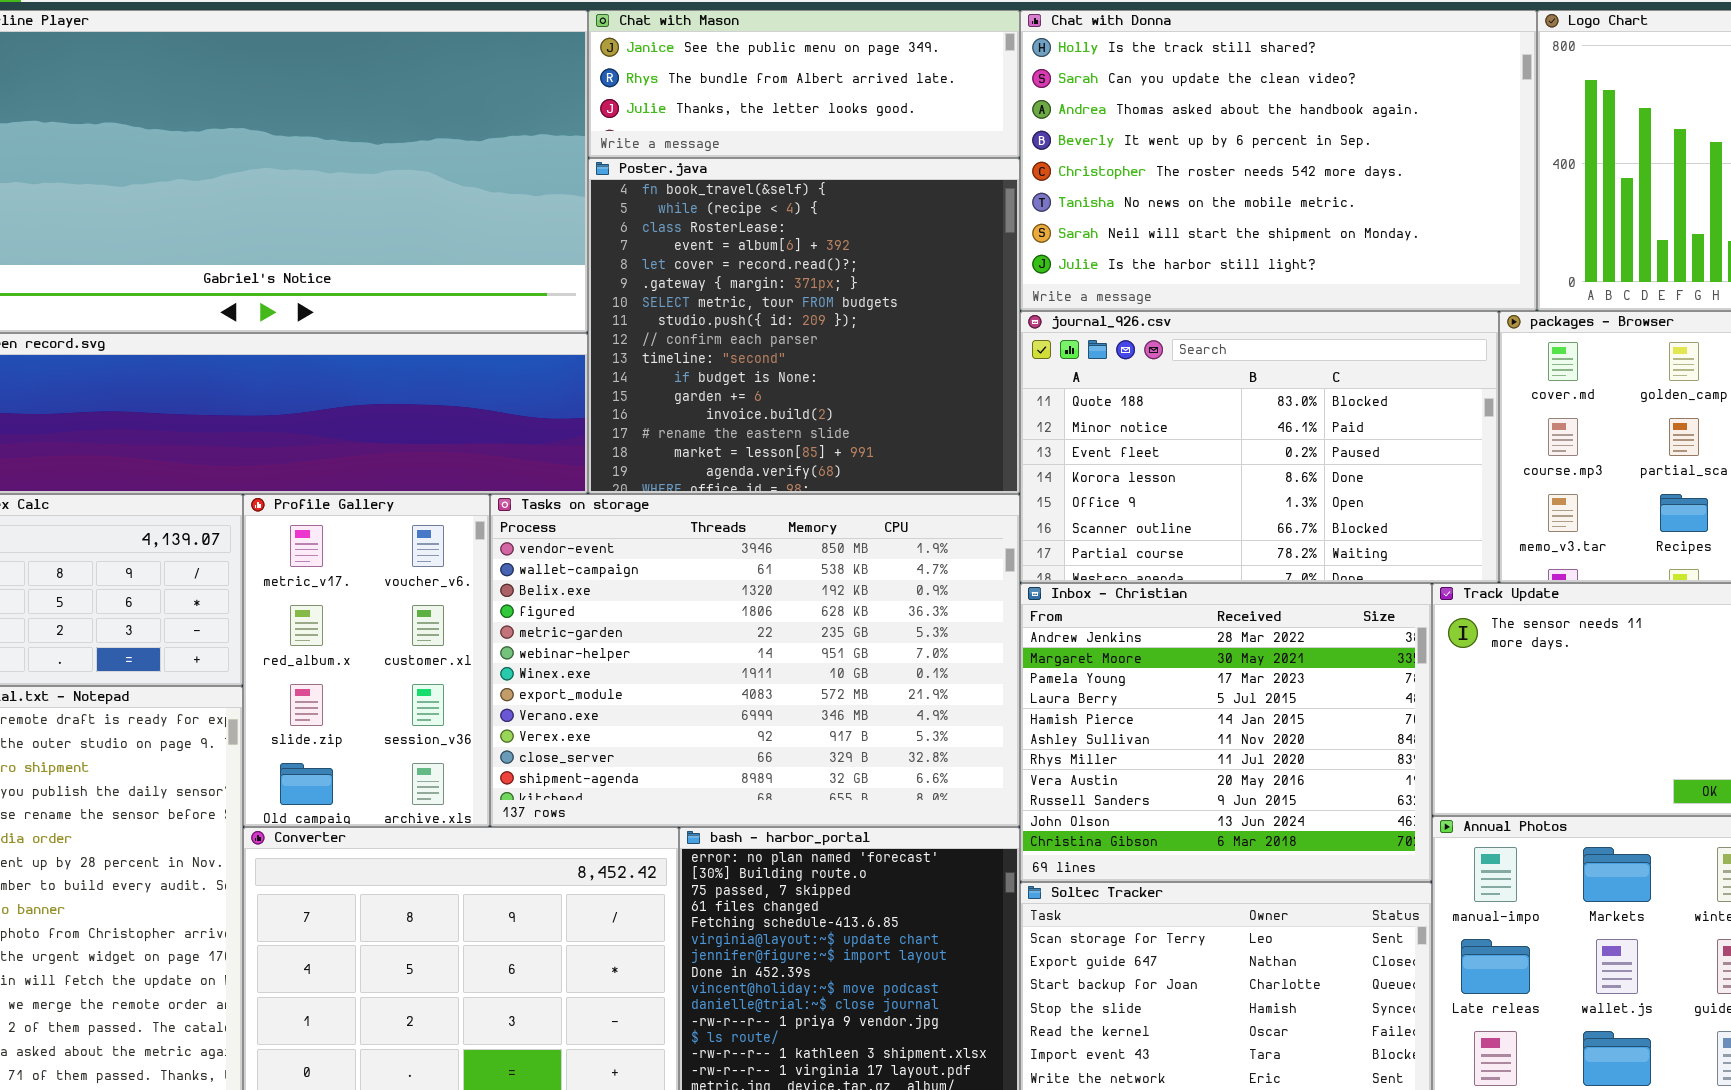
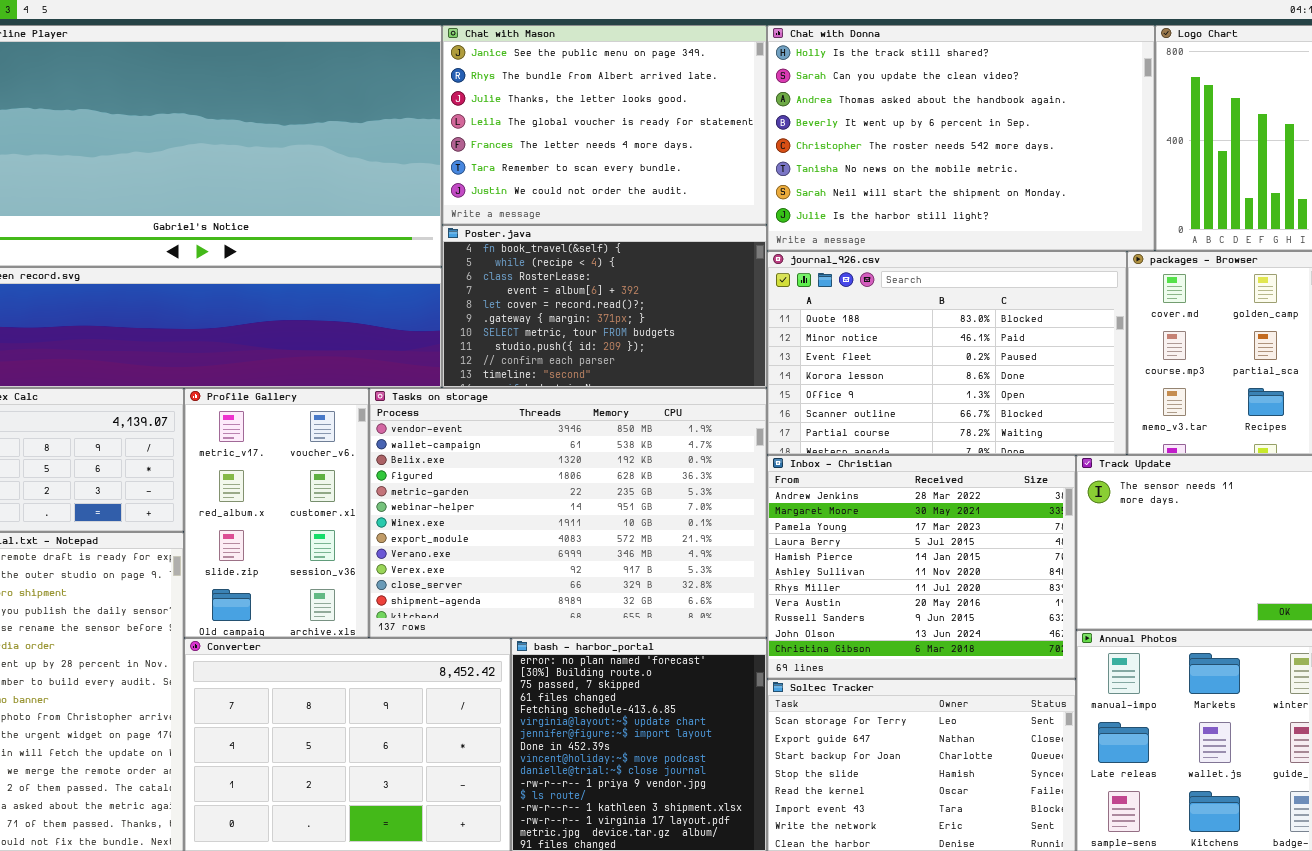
Chat with Mason: [588,10,1020,158] -> [442,25,767,225], resized
Poster.java: [588,158,1020,494] -> [442,225,767,388], resized

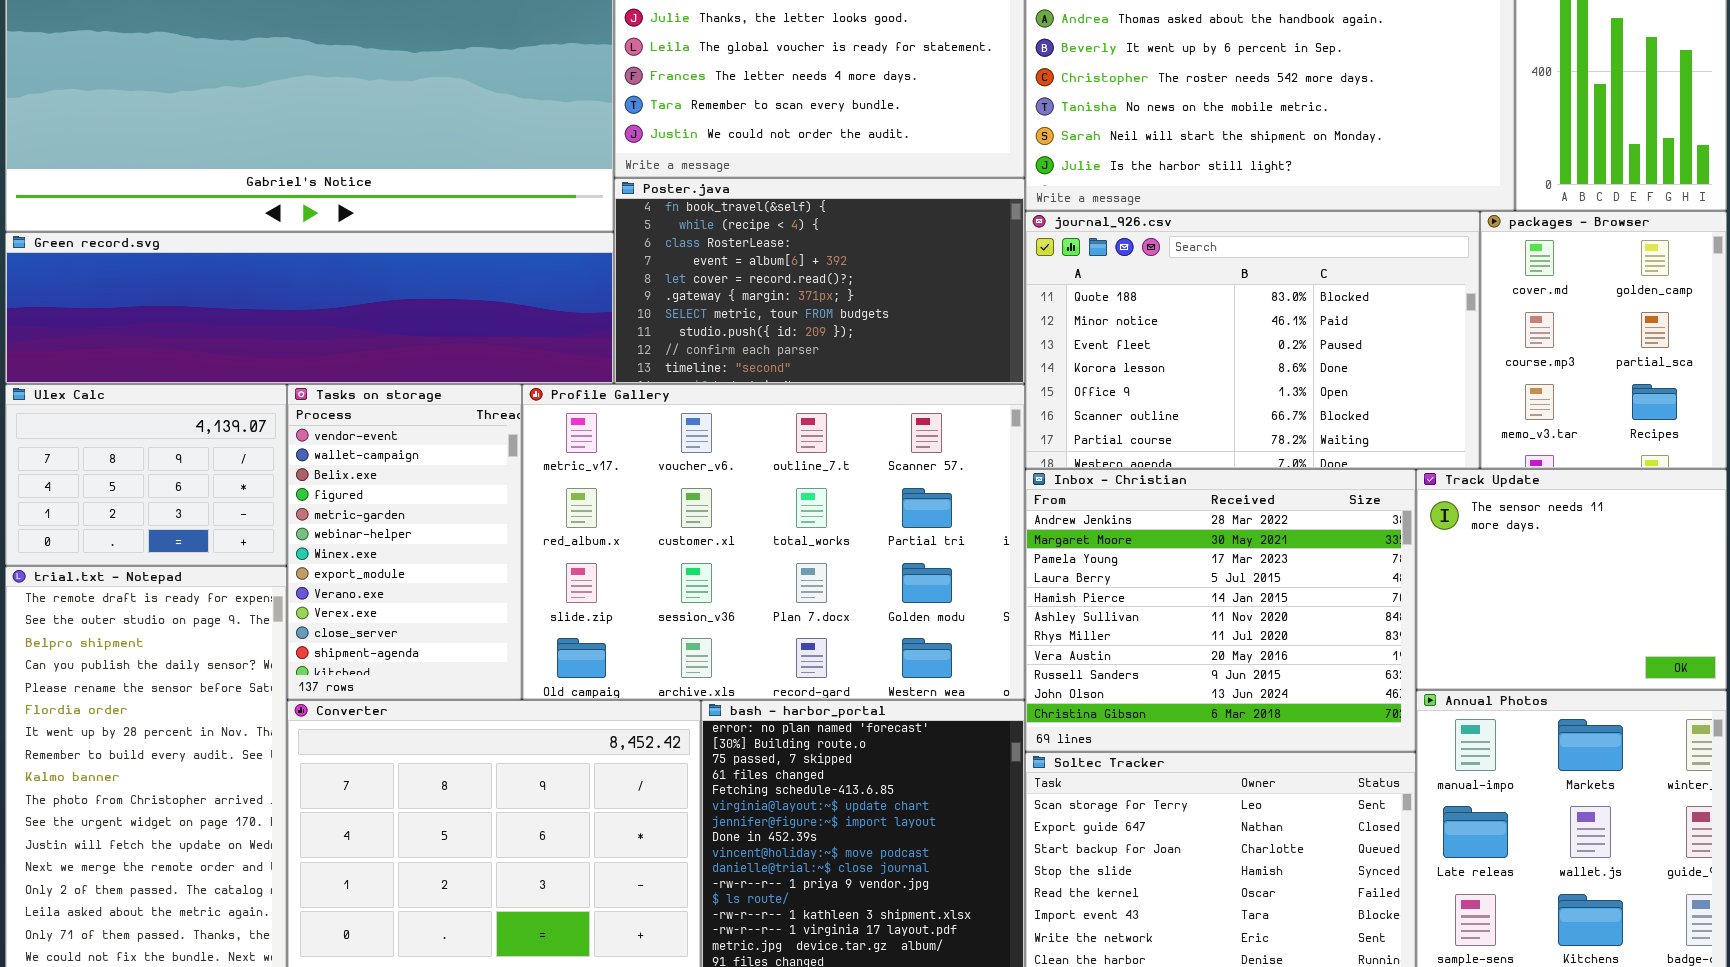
Profile Gallery: [184,388,369,638] -> [522,384,1025,700], moved, resized
Tasks on storage: [369,388,767,638] -> [287,384,522,700], moved, resized

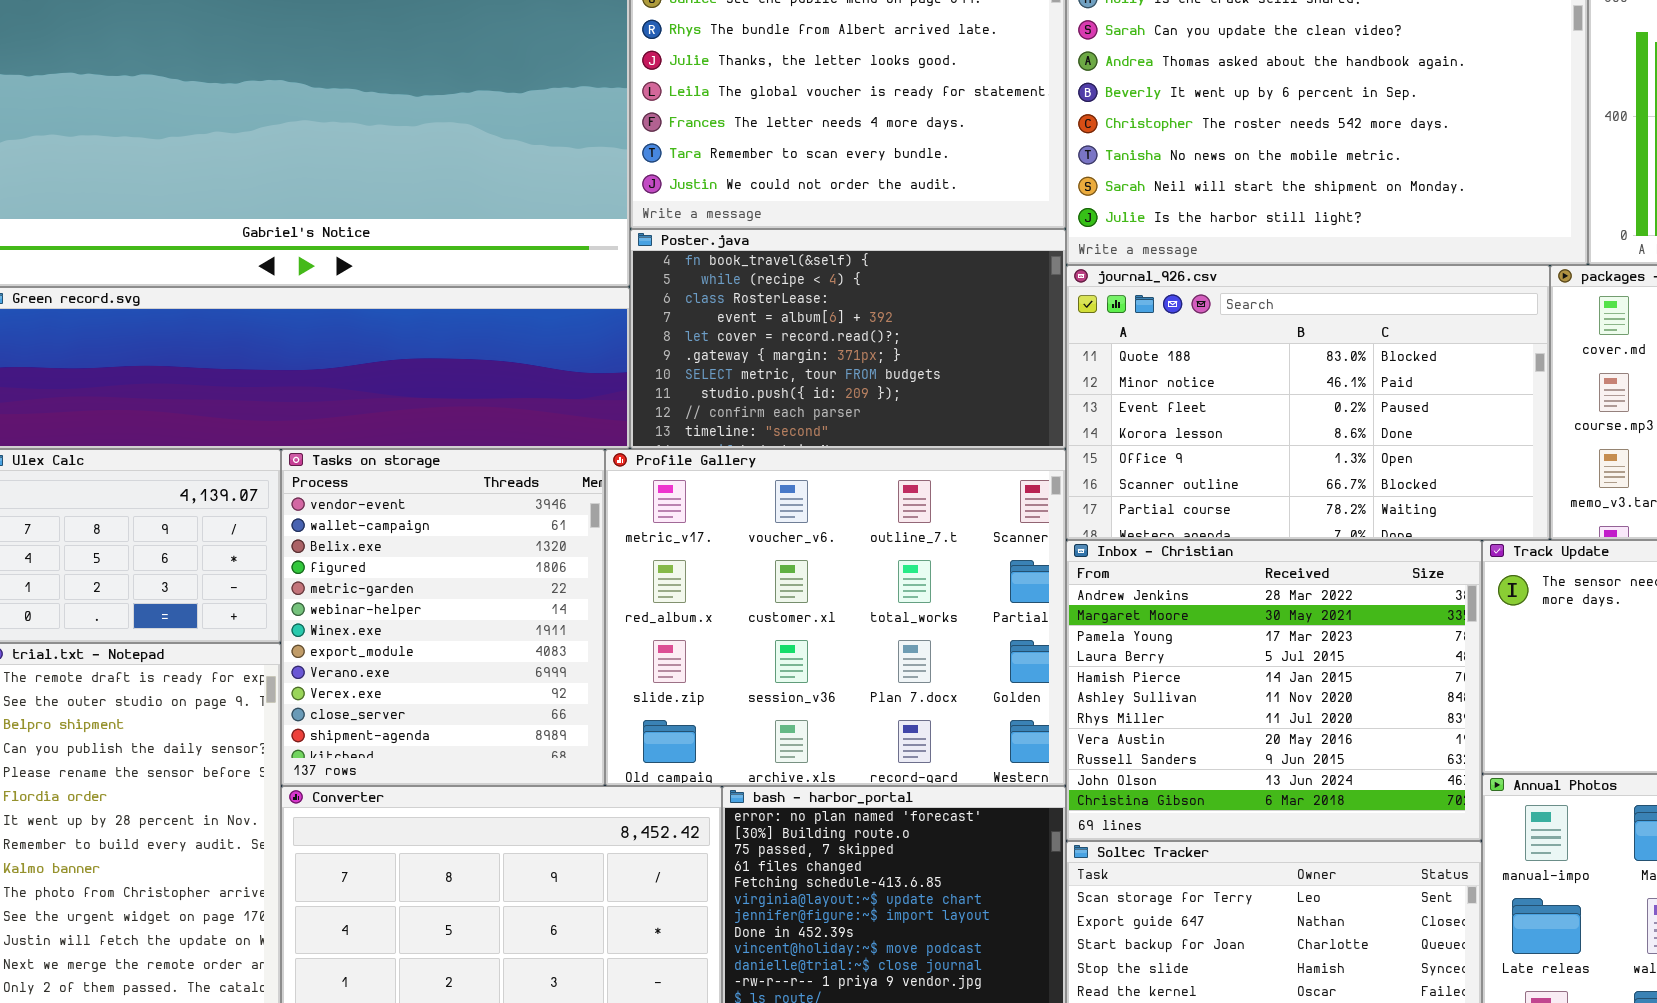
Tasks on storage: [287,384,522,700] -> [281,449,605,786], resized
Profile Gallery: [522,384,1025,700] -> [605,449,1066,786], resized

